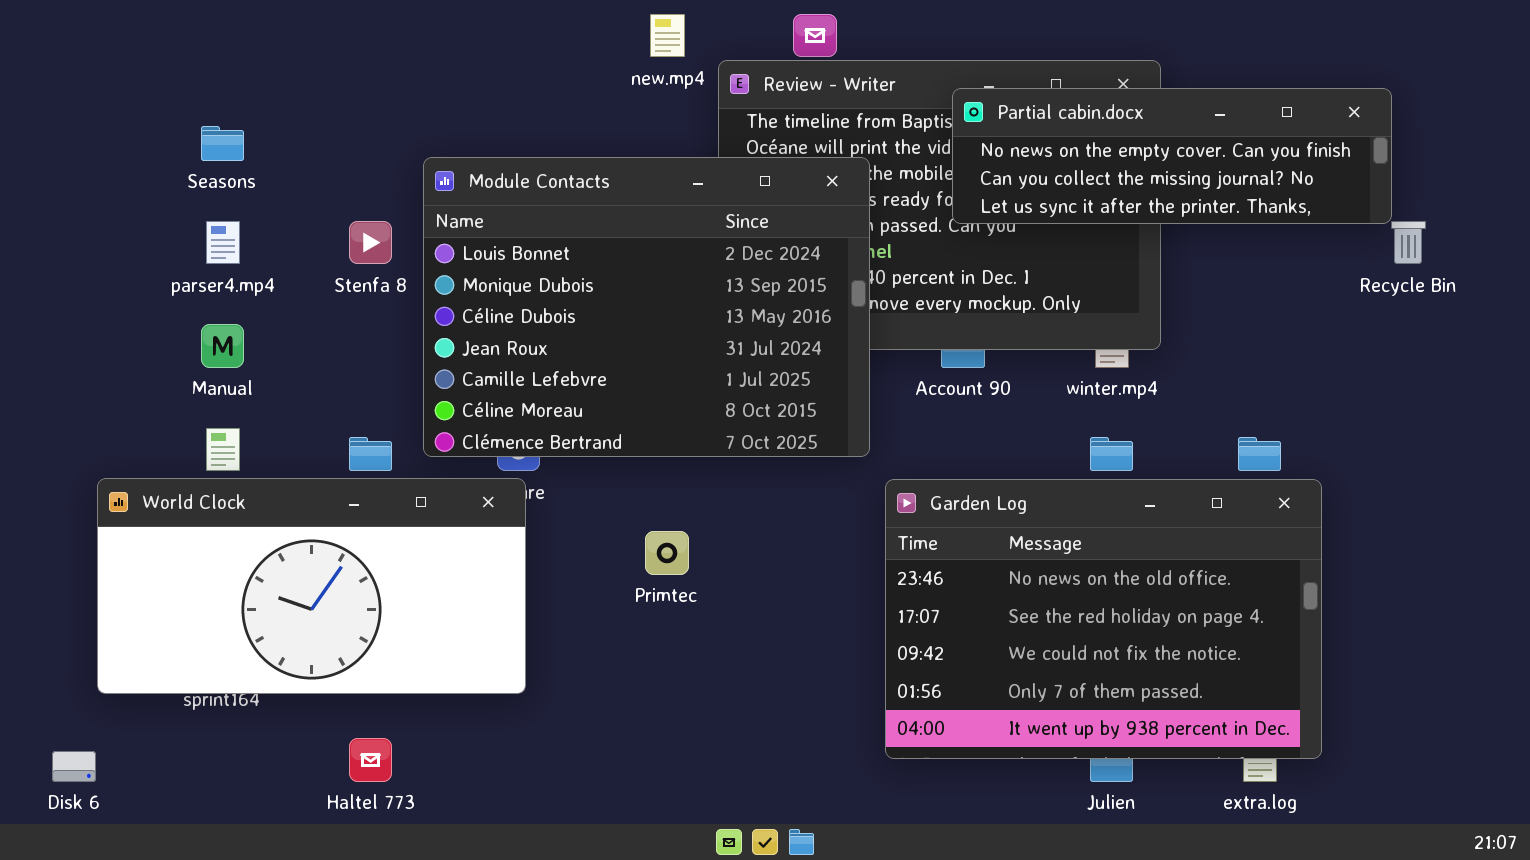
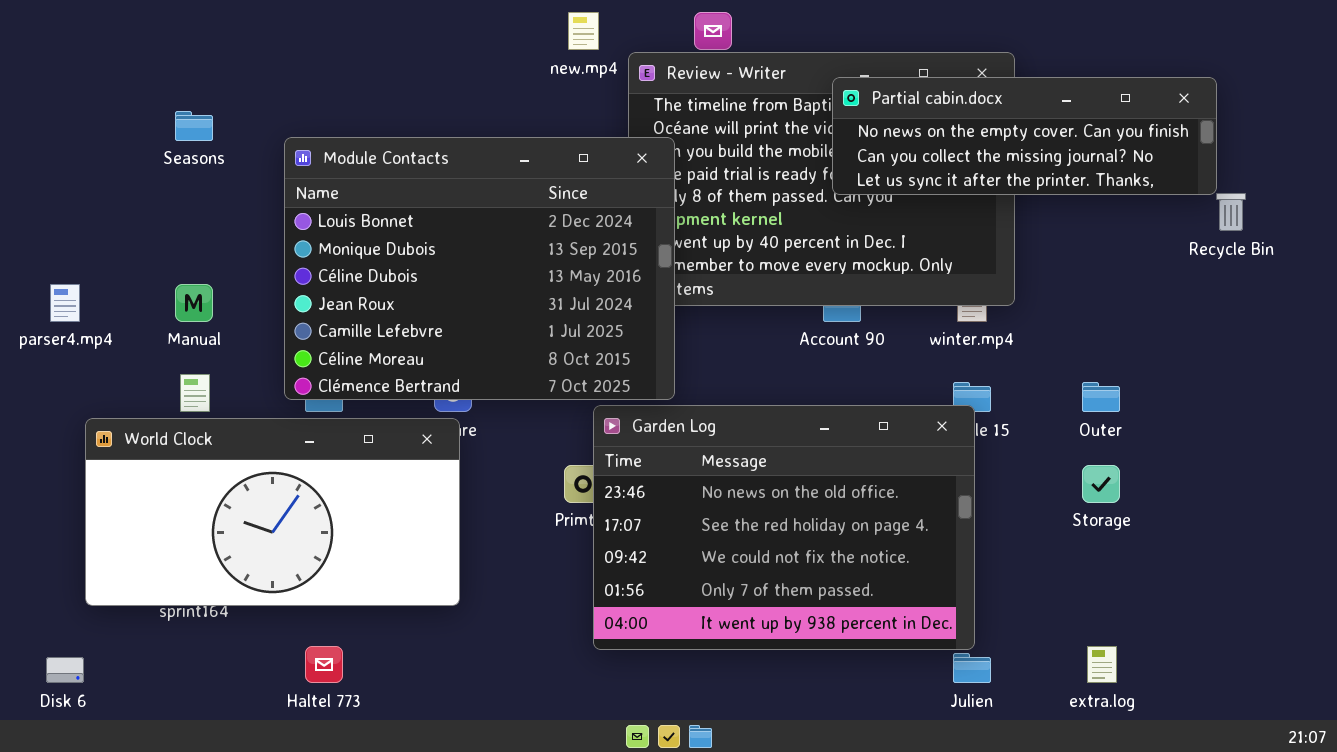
Module Contacts: [423,157,870,457] -> [284,137,675,400], moved
parser4.mp4: [206,221,240,264] -> [50,284,80,322], moved
Garden Log: [885,479,1322,759] -> [593,405,975,650], moved

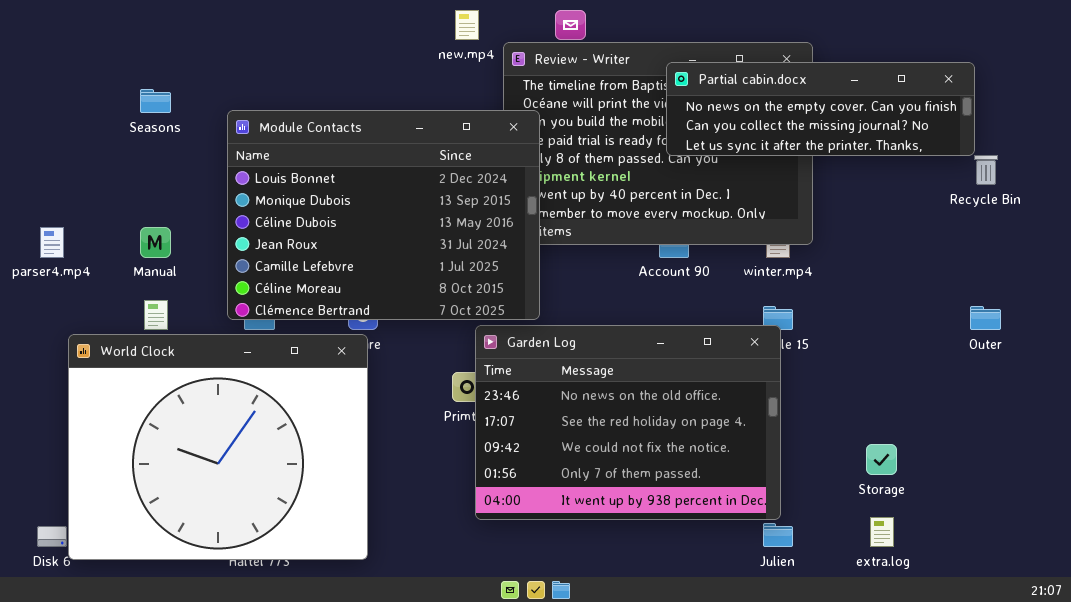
Outer: [1082,382,1120,412] -> [970,306,1001,330], moved
World Clock: [85,418,460,606] -> [68,334,368,560], resized
Storage: [1082,465,1120,503] -> [866,444,897,475], moved

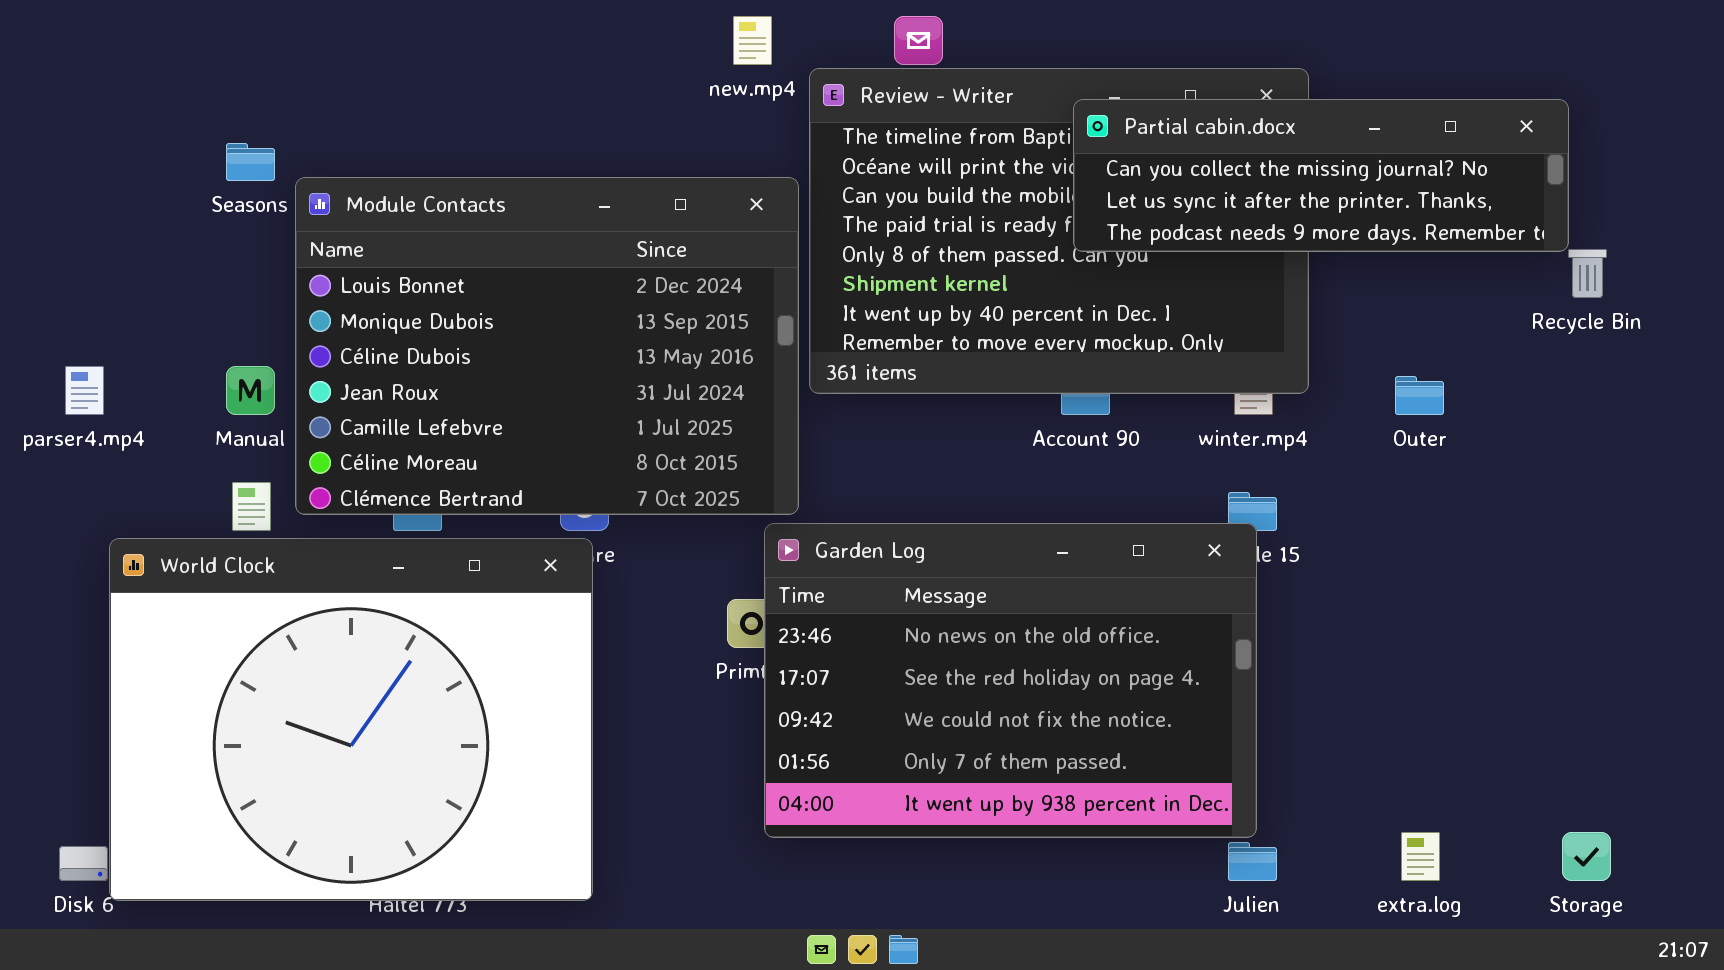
Partial cabin.docx: [666,62,975,156] -> [1073,99,1569,252], scrolled down 1 row
Module Contacts: [227,110,540,320] -> [295,177,799,515], moved
Outer: [970,306,1001,330] -> [1395,376,1444,415], moved
Storage: [866,444,897,475] -> [1562,832,1611,881], moved

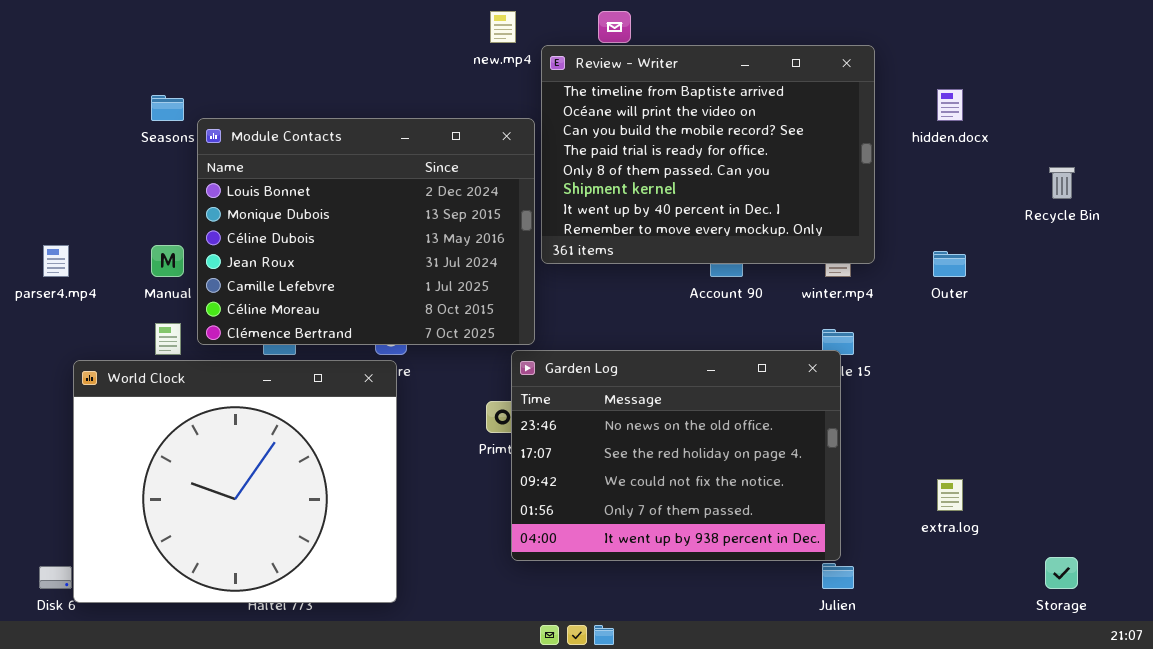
Partial cabin.docx: [1073,99,1569,252] -> none, closed
extra.log: [1401,832,1440,881] -> [937,479,963,511], moved

